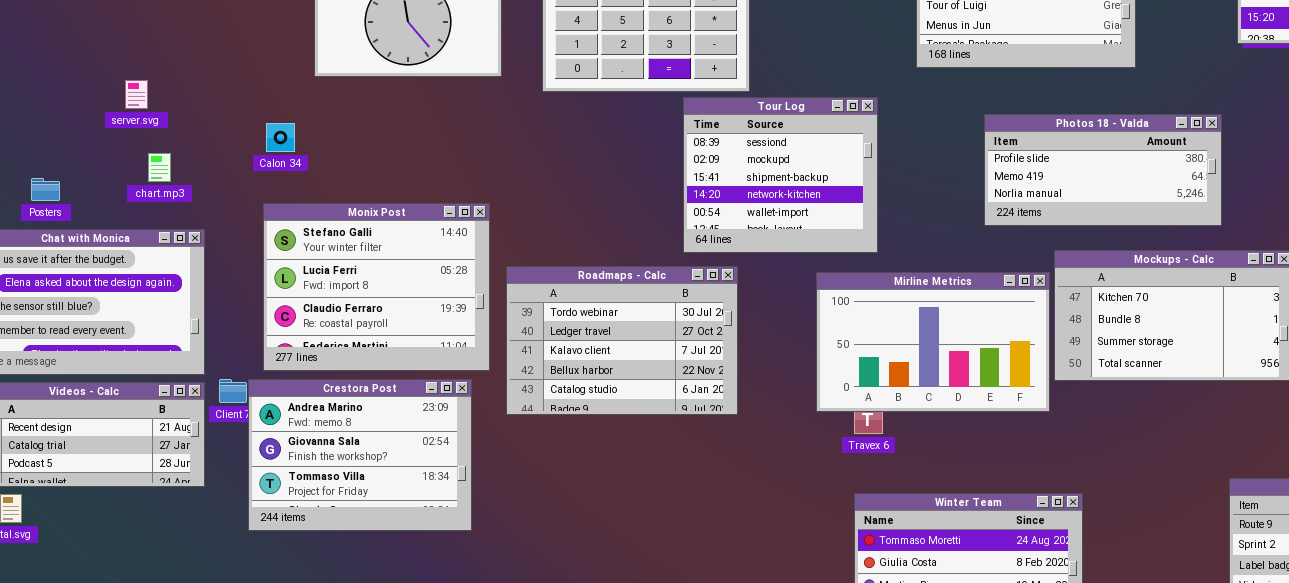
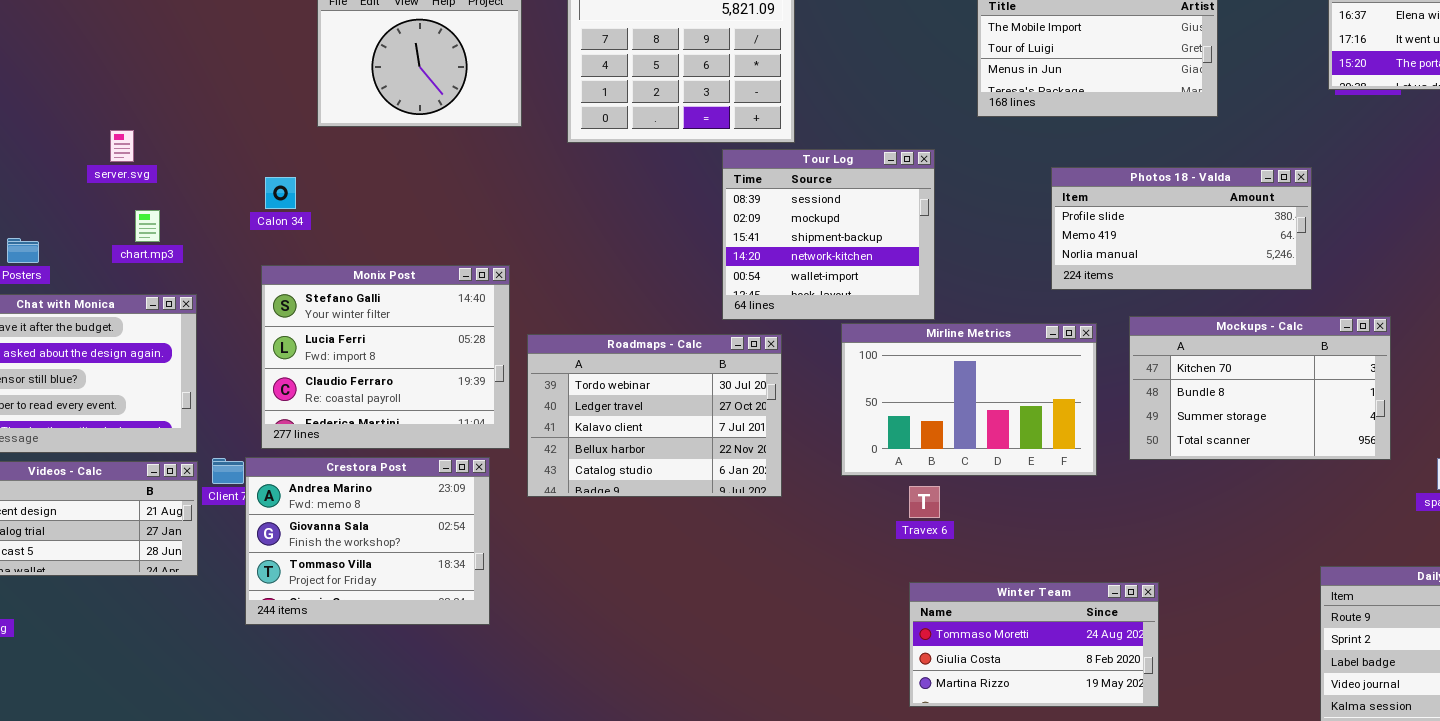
Mirline Metrics: [816,272,1050,412] -> [841,323,1097,476], moved

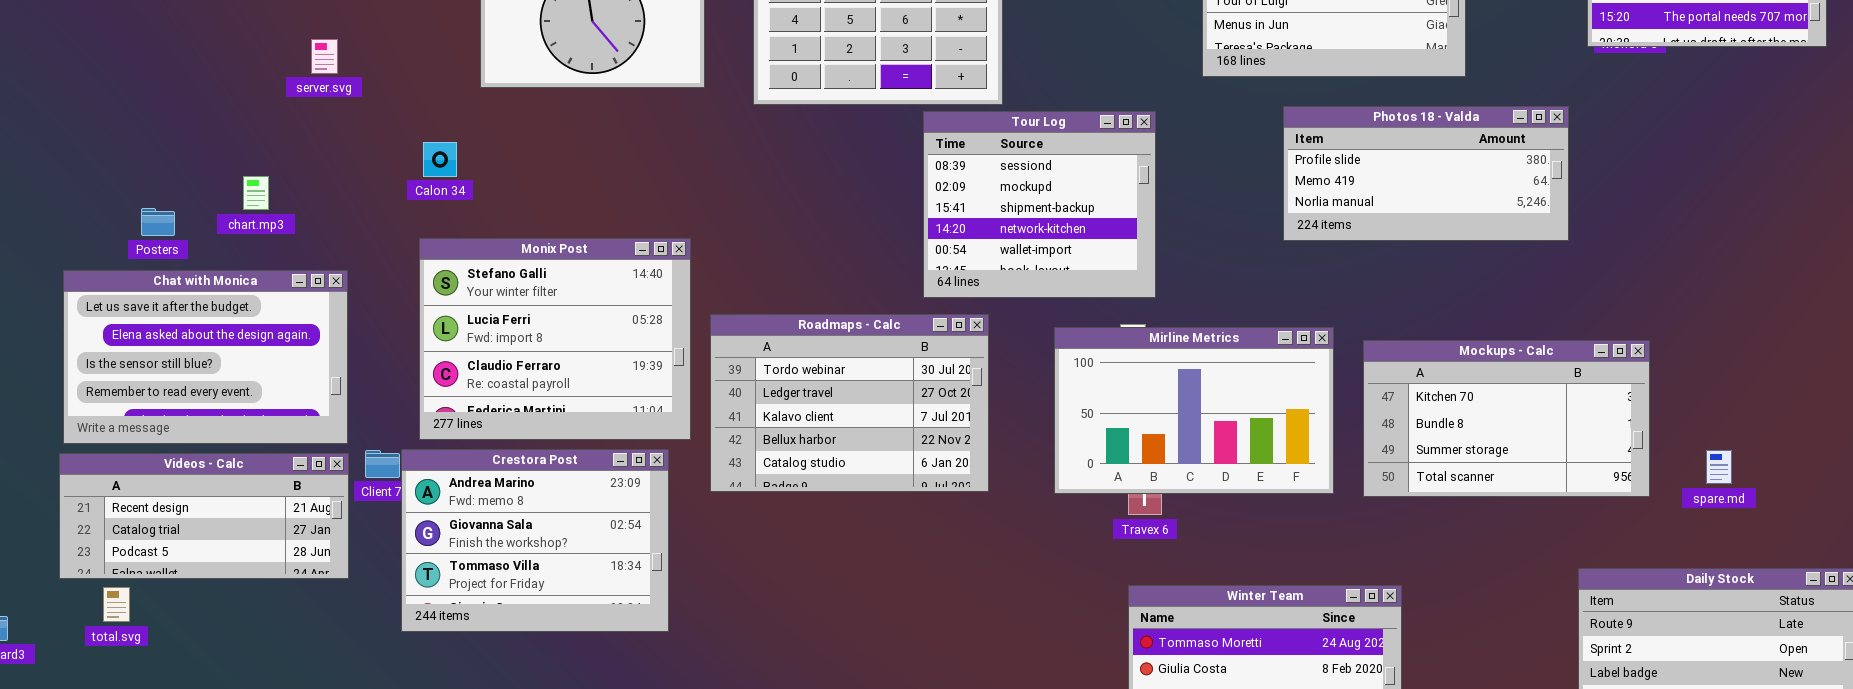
server.svg: [110,130,134,162] -> [311,39,338,74], moved
Photos 18 - Valda: [1051,167,1312,290] -> [1283,106,1569,241], moved
chart.mp3: [135,210,160,242] -> [243,176,269,210], moved
Mockups - Calc: [1129,316,1391,460] -> [1363,340,1650,497], moved
Mirline Metrics: [841,323,1097,476] -> [1054,327,1334,494], moved

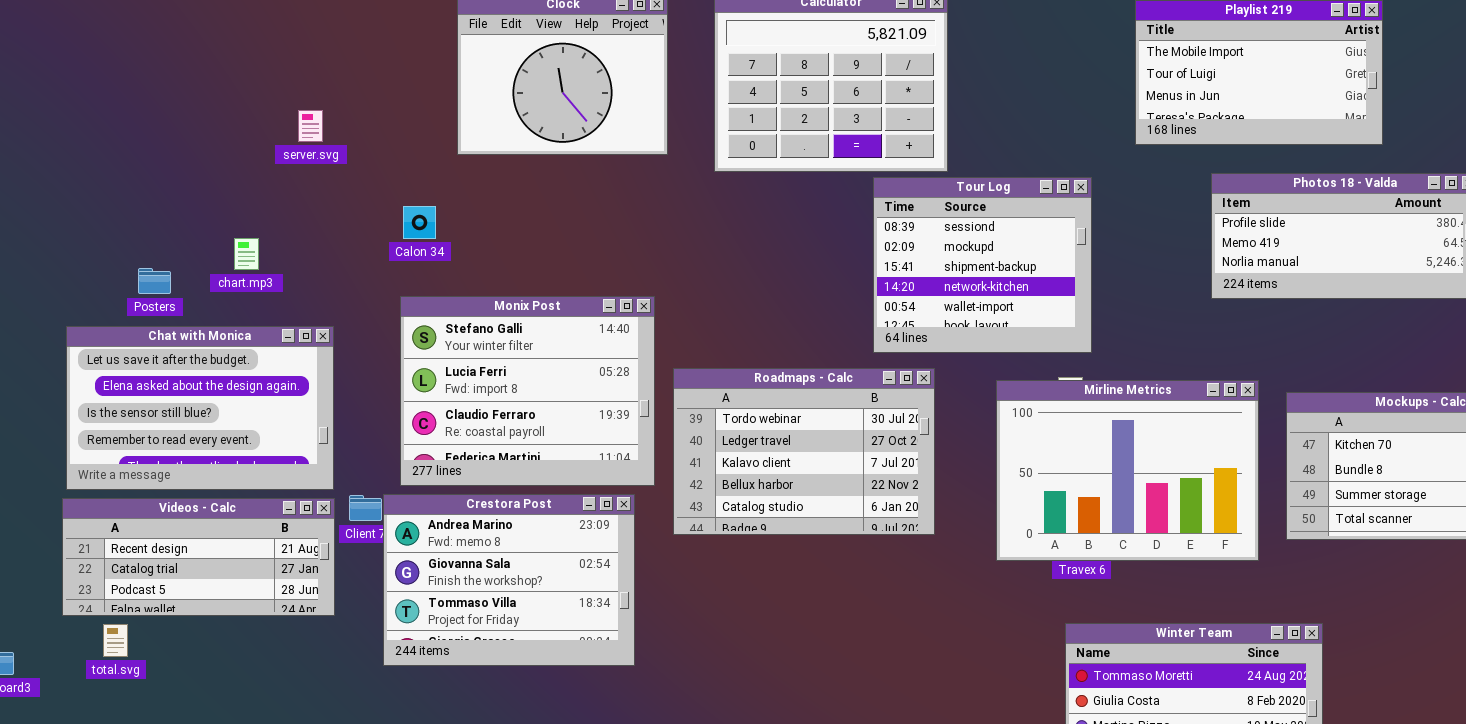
Mirline Metrics: [1054,327,1334,494] -> [996,380,1259,561], resized

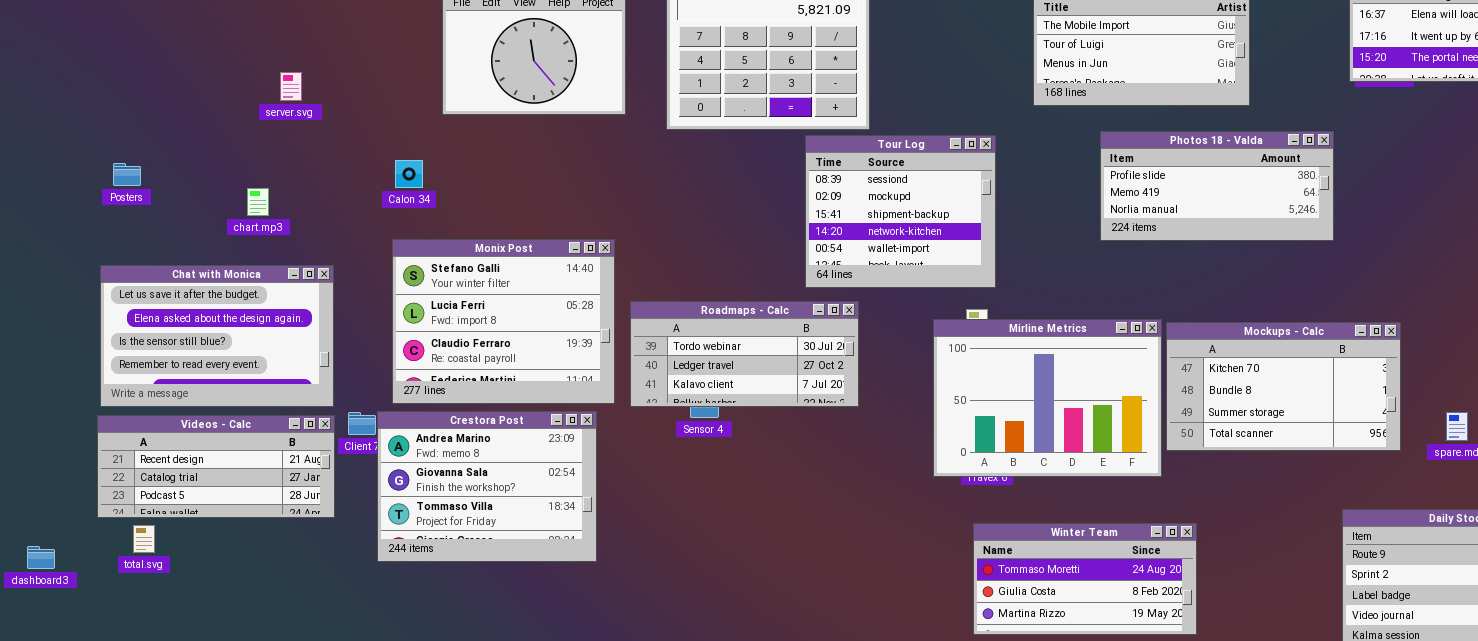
server.svg: [298,110,323,142] -> [280,72,302,101], moved
Posters: [138,268,171,294] -> [113,163,141,186], moved
Roadmaps - Calc: [673,368,935,535] -> [630,301,859,407], resized
Mirline Metrics: [996,380,1259,561] -> [933,319,1162,477], moved

